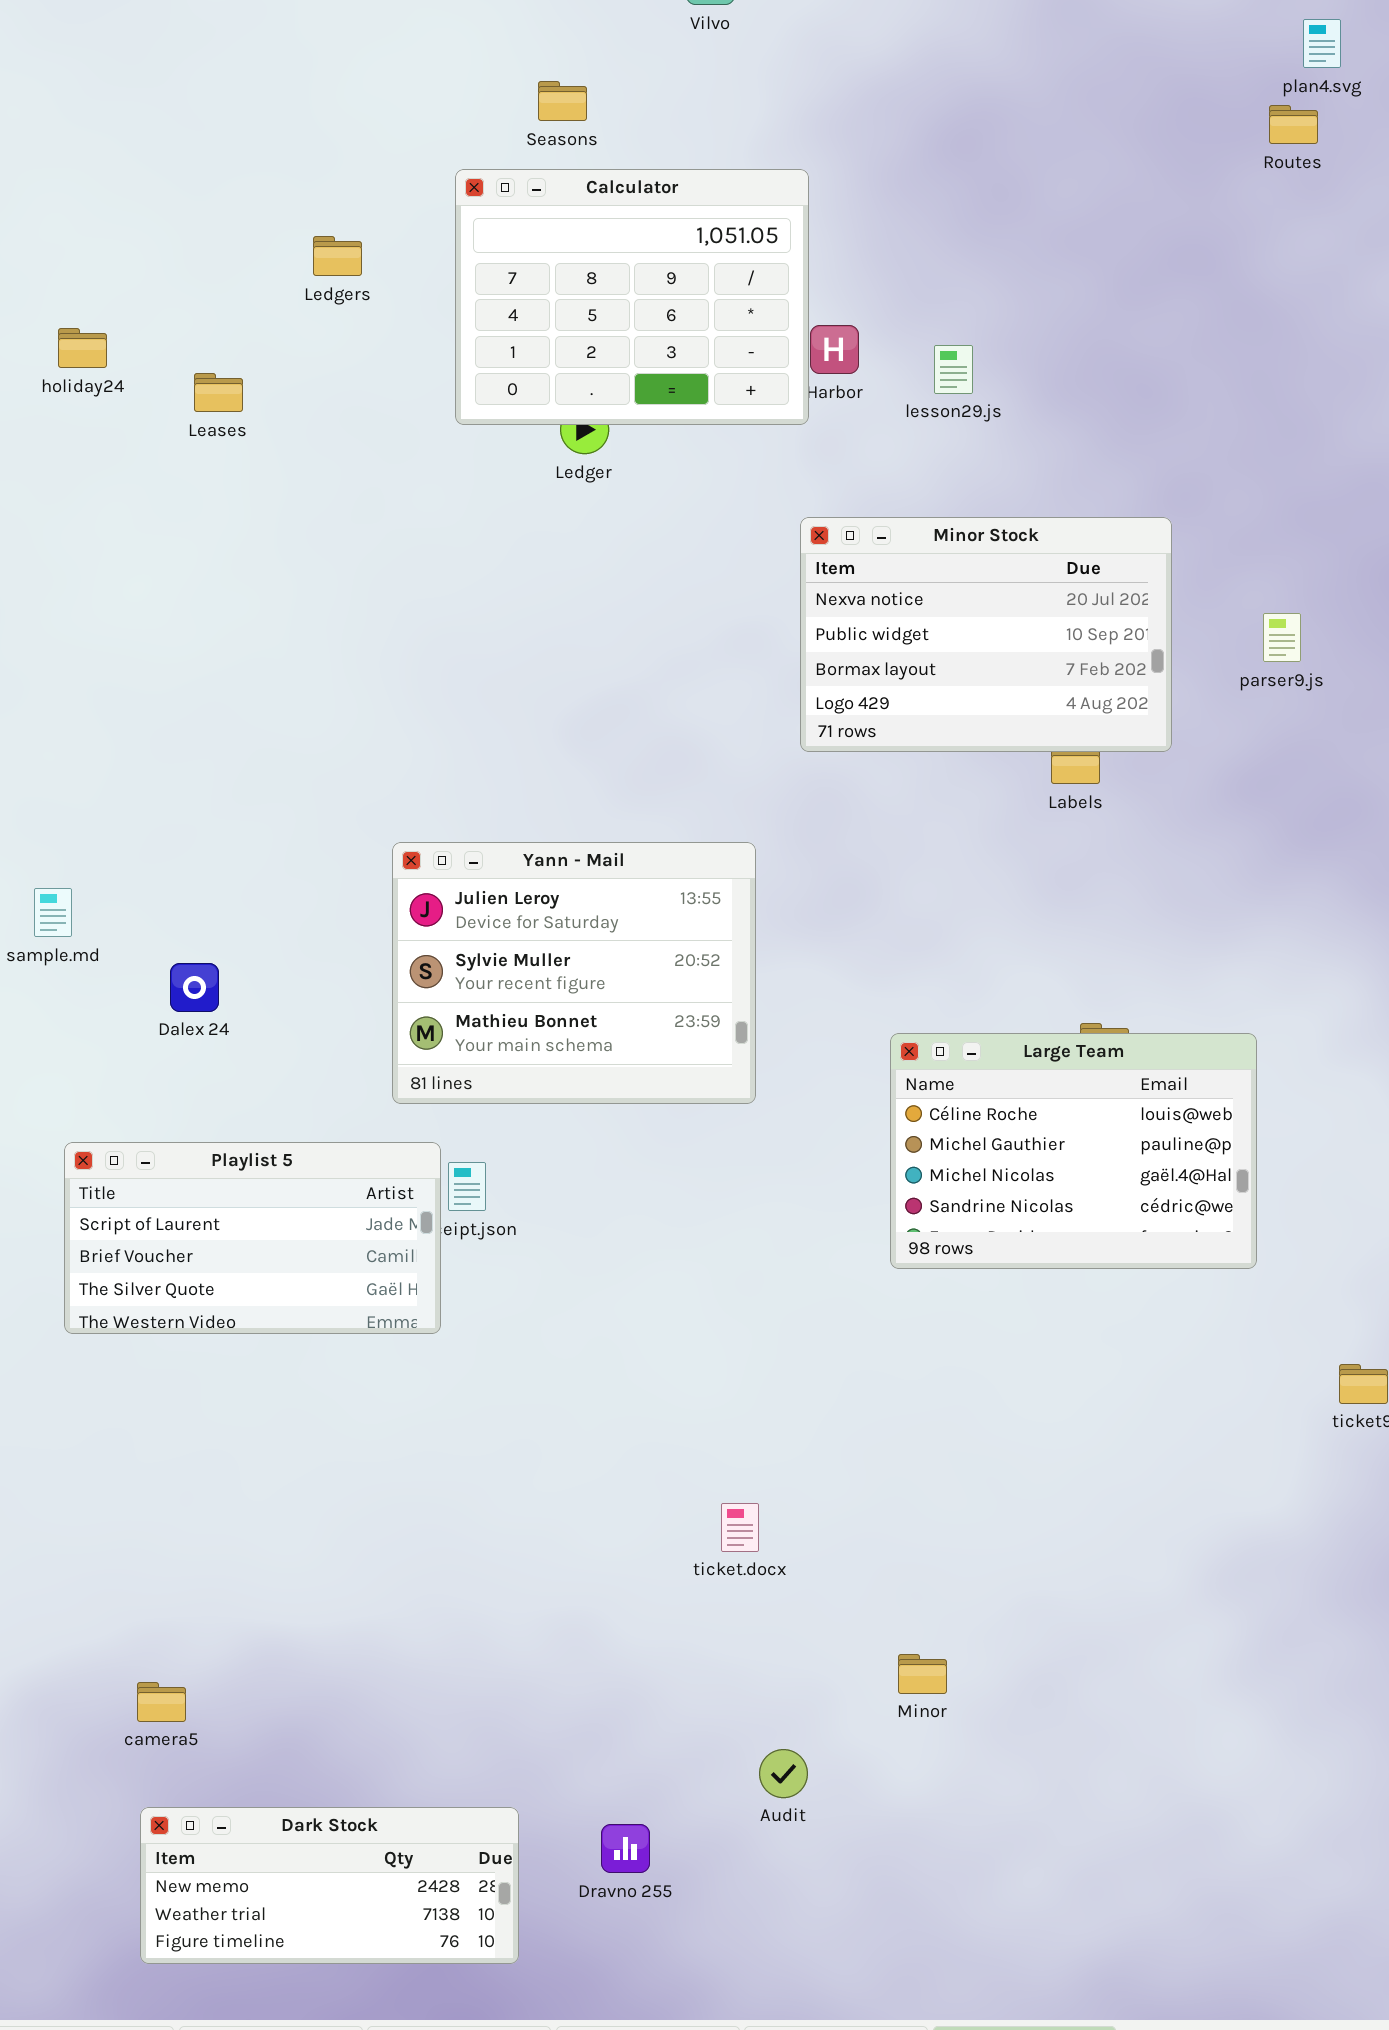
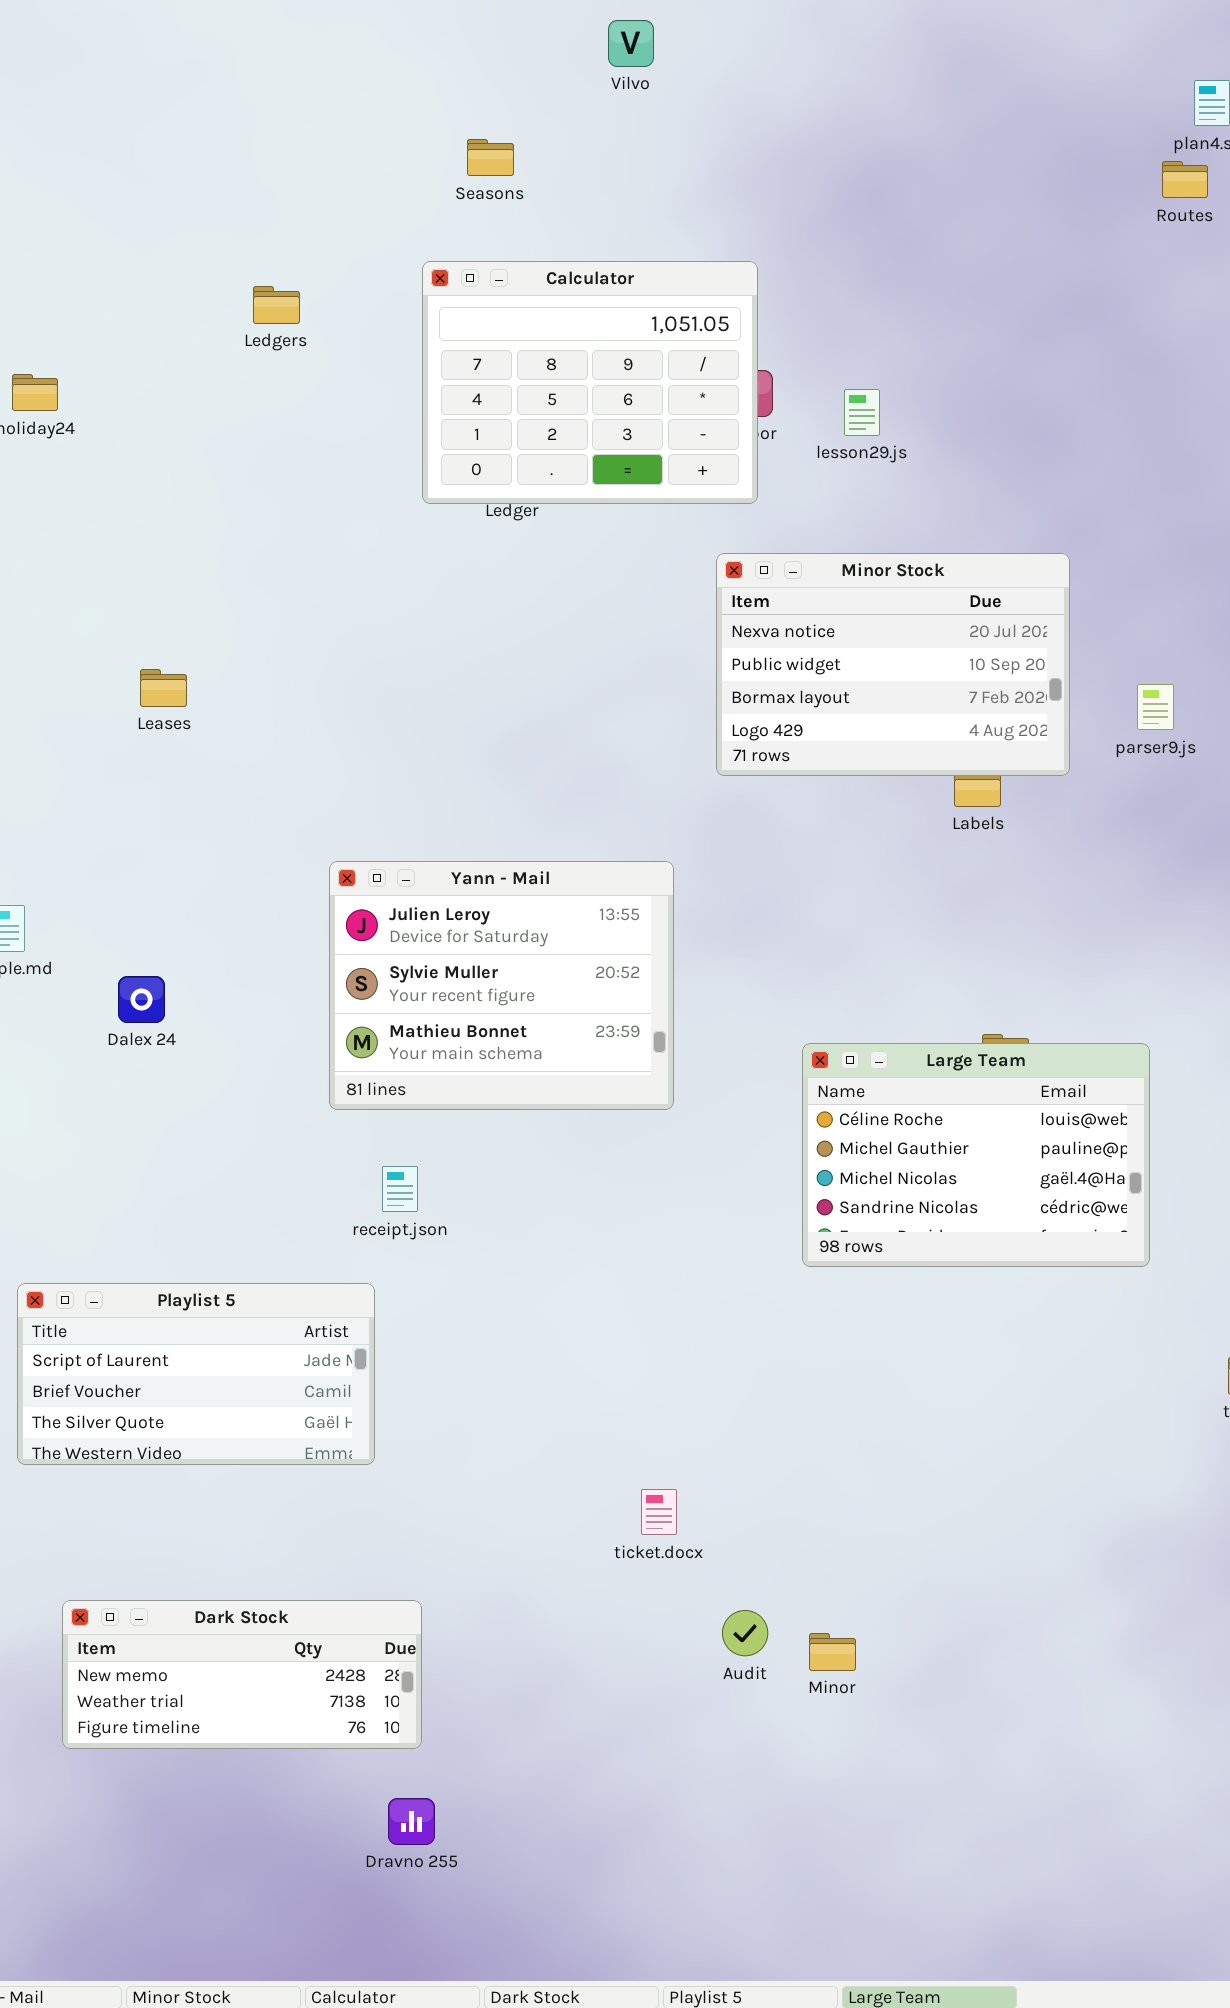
Calculator: [455,169,809,425] -> [422,261,758,504], moved
Leases: [194,373,243,412] -> [140,669,187,707], moved
parser9.js: [1263,613,1301,662] -> [1137,684,1174,730], moved
Playlist 5: [64,1142,441,1334] -> [17,1283,375,1465], moved
Audit: [759,1749,808,1798] -> [722,1610,768,1656], moved
Dark Stock: [140,1807,519,1964] -> [62,1600,422,1749], moved
Dravno 255: [601,1824,650,1873] -> [388,1798,435,1845], moved

